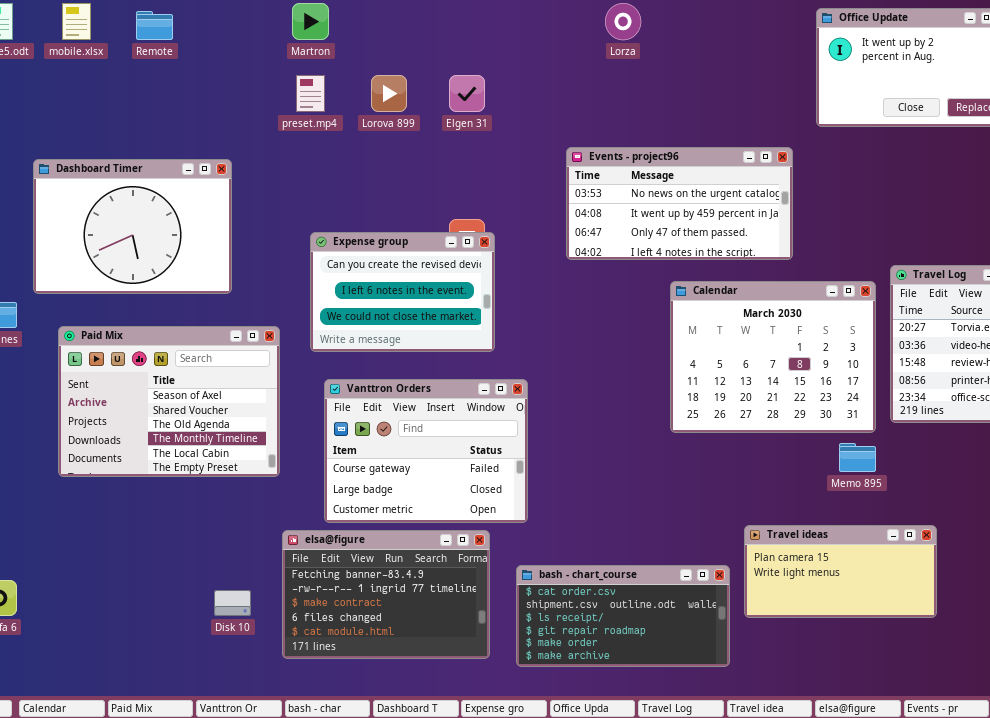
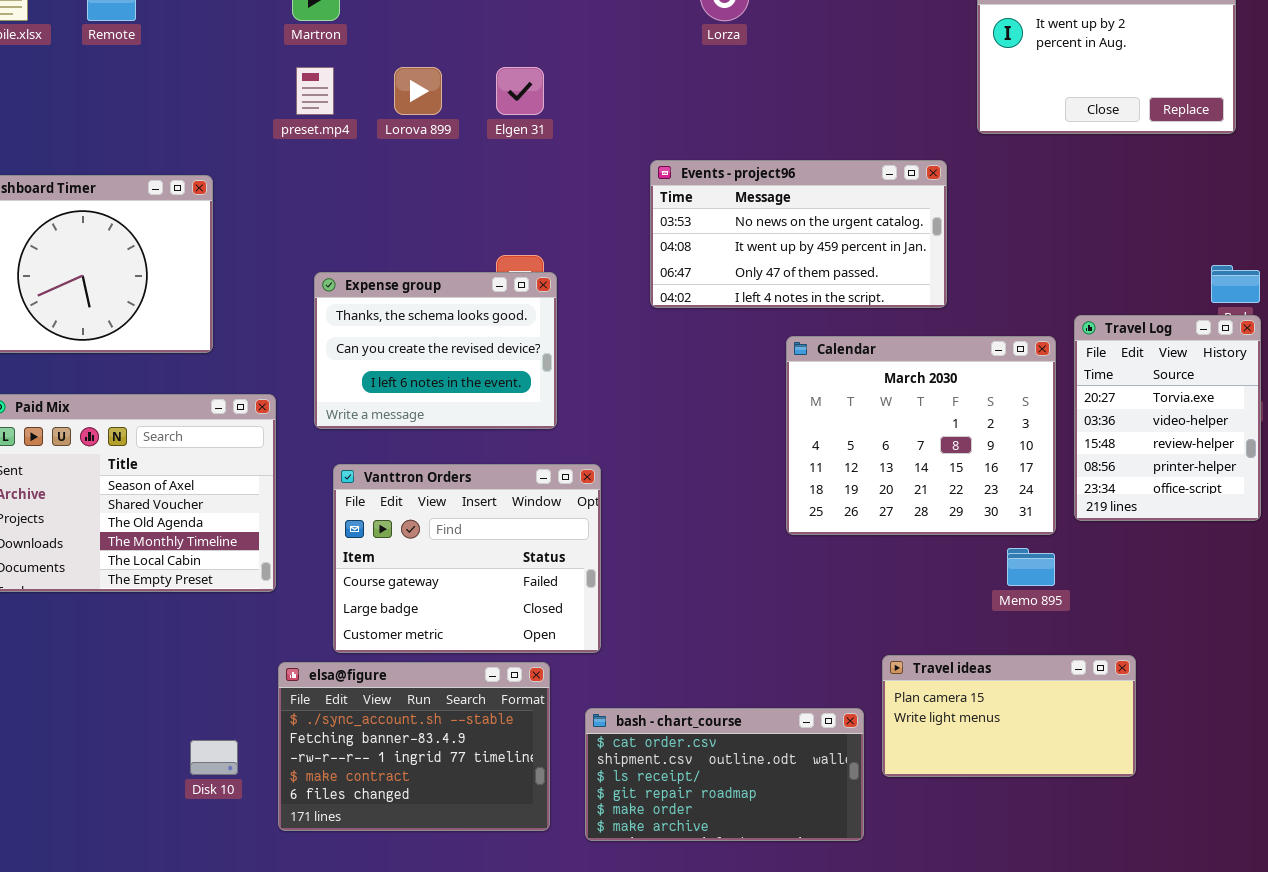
Expense group: [310,232,495,352] -> [314,272,557,429], scrolled up 1 row
elsa@figure: [282,530,490,659] -> [278,662,550,831], scrolled up 1 row

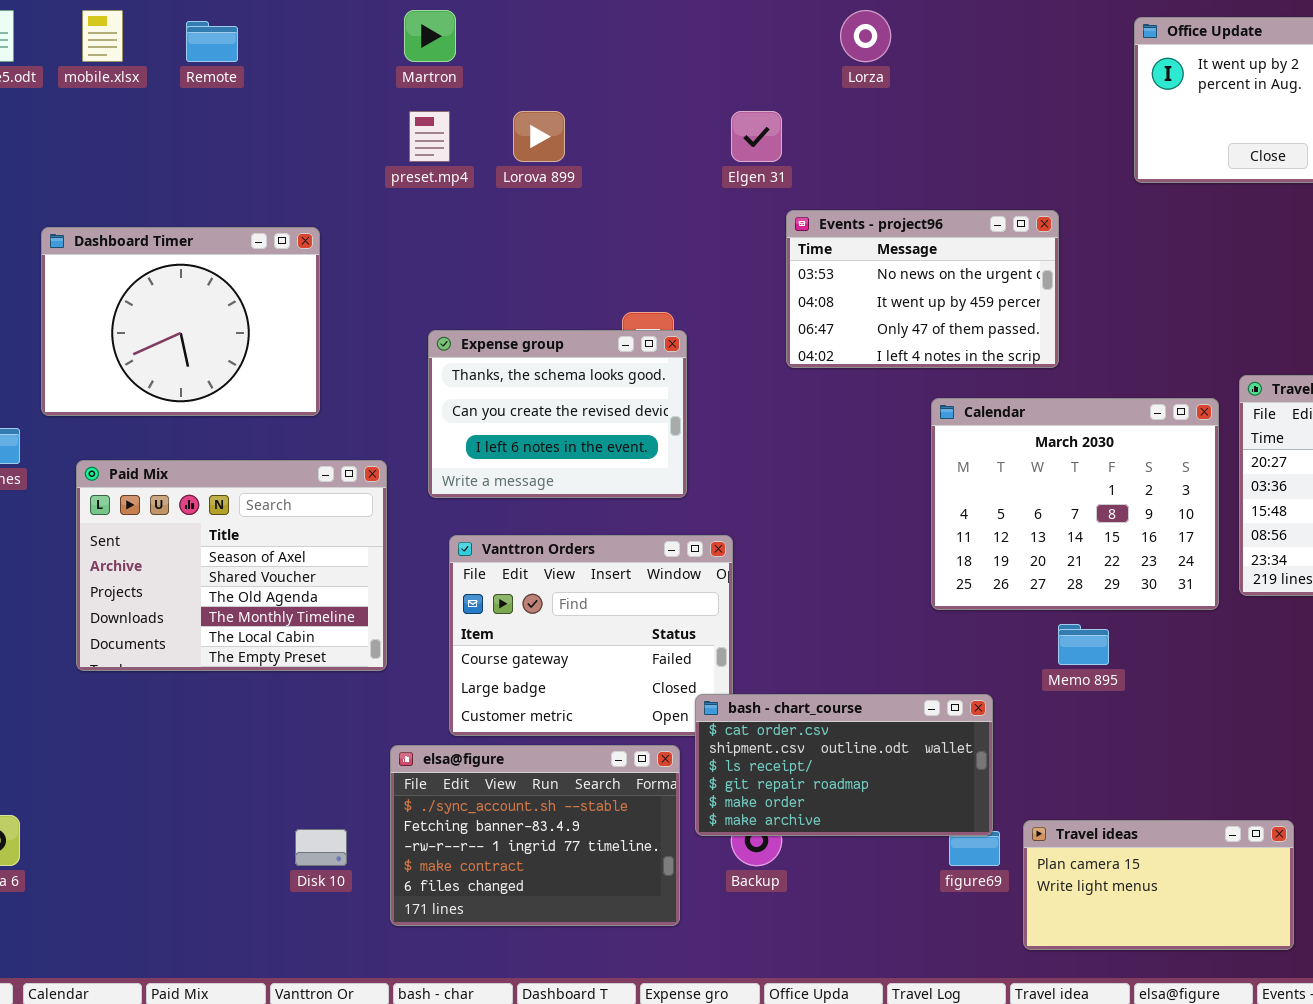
Elgen 31: [496,67,544,115] -> [731,111,782,162], moved
Events - project96: [650,160,947,308] -> [786,210,1059,368], resized
Memo 895: [1007,548,1055,586] -> [1058,624,1109,665], moved
Travel ideas: [882,655,1136,777] -> [1023,820,1294,950], moved
bash - chart_course: [585,708,864,841] -> [695,694,993,836], moved

